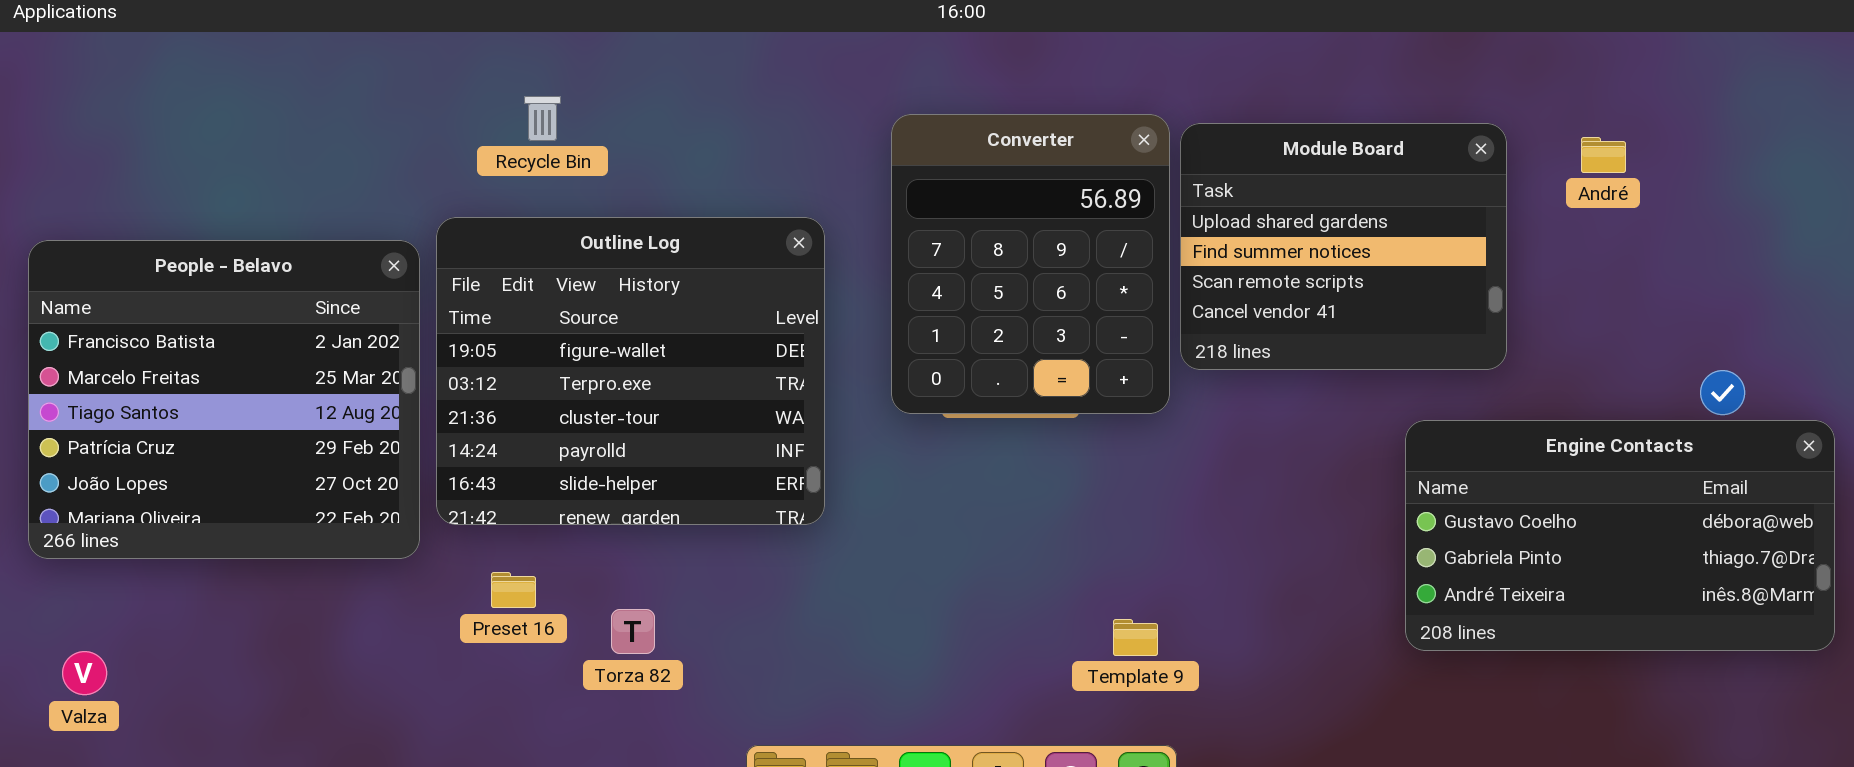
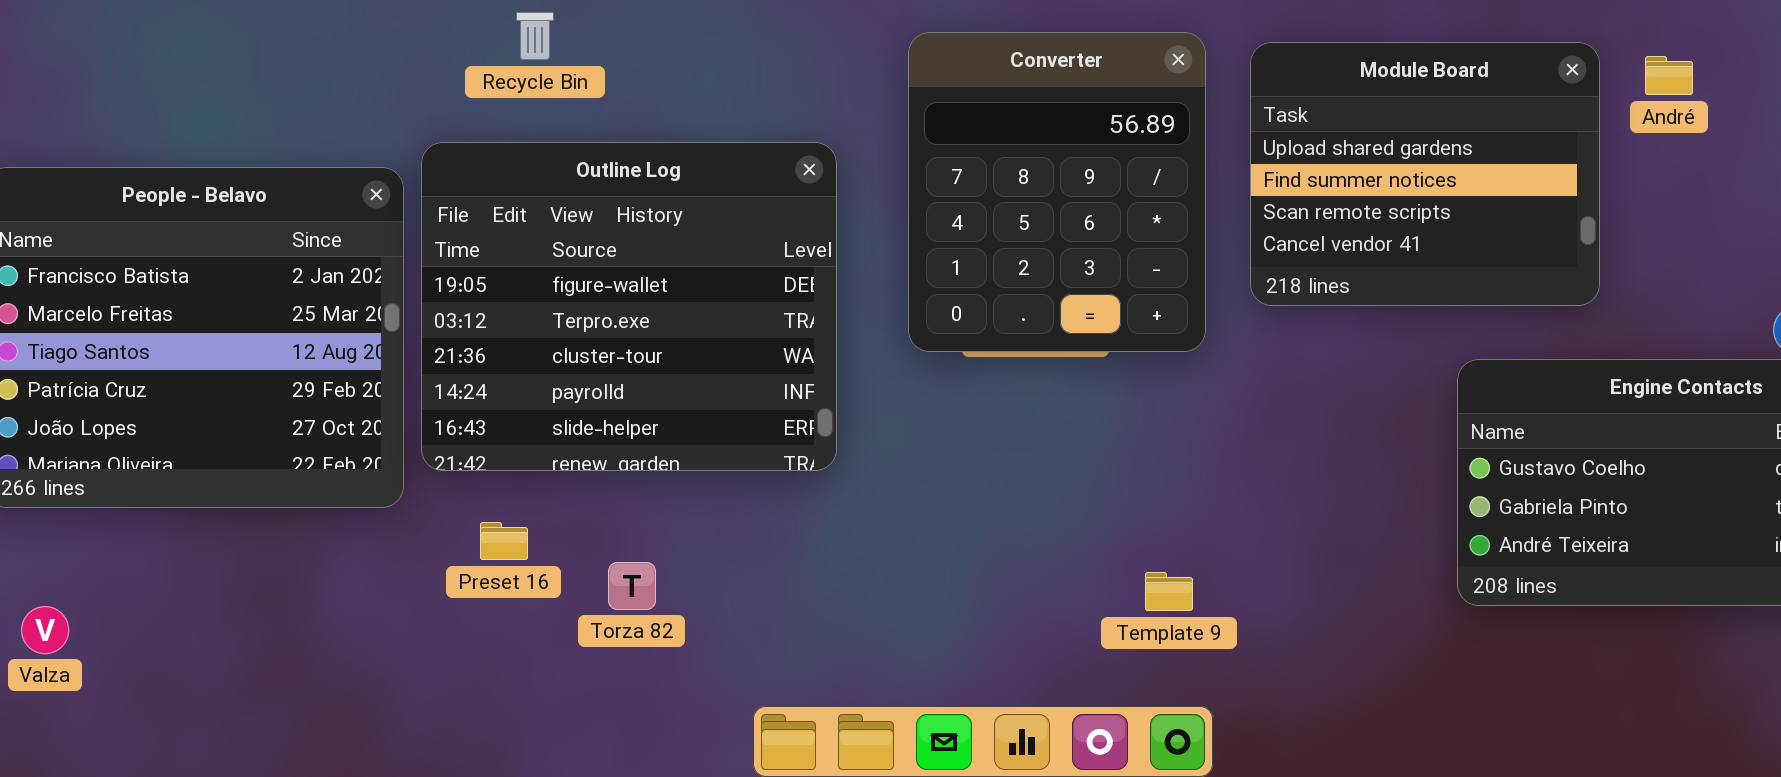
Module Board: [1180,123,1507,370] -> [1250,42,1600,306], moved

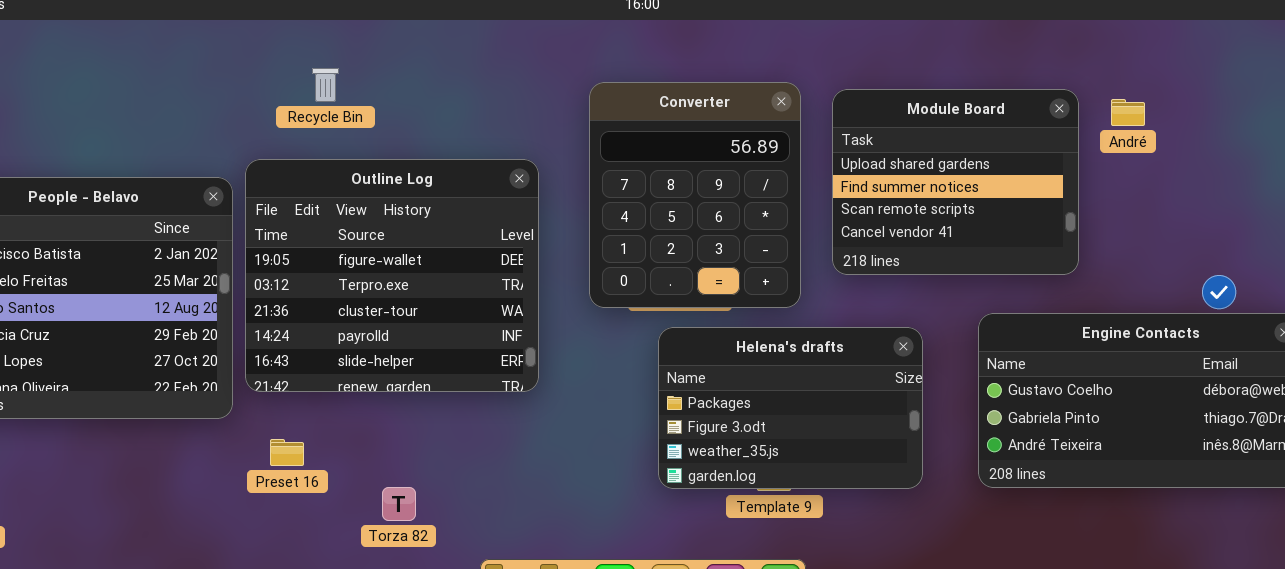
Helena's drafts: none -> [658,327,923,489], opened
Preset 16: [480,522,528,560] -> [270,439,304,466], moved
Torza 82: [608,562,656,610] -> [382,487,416,521], moved

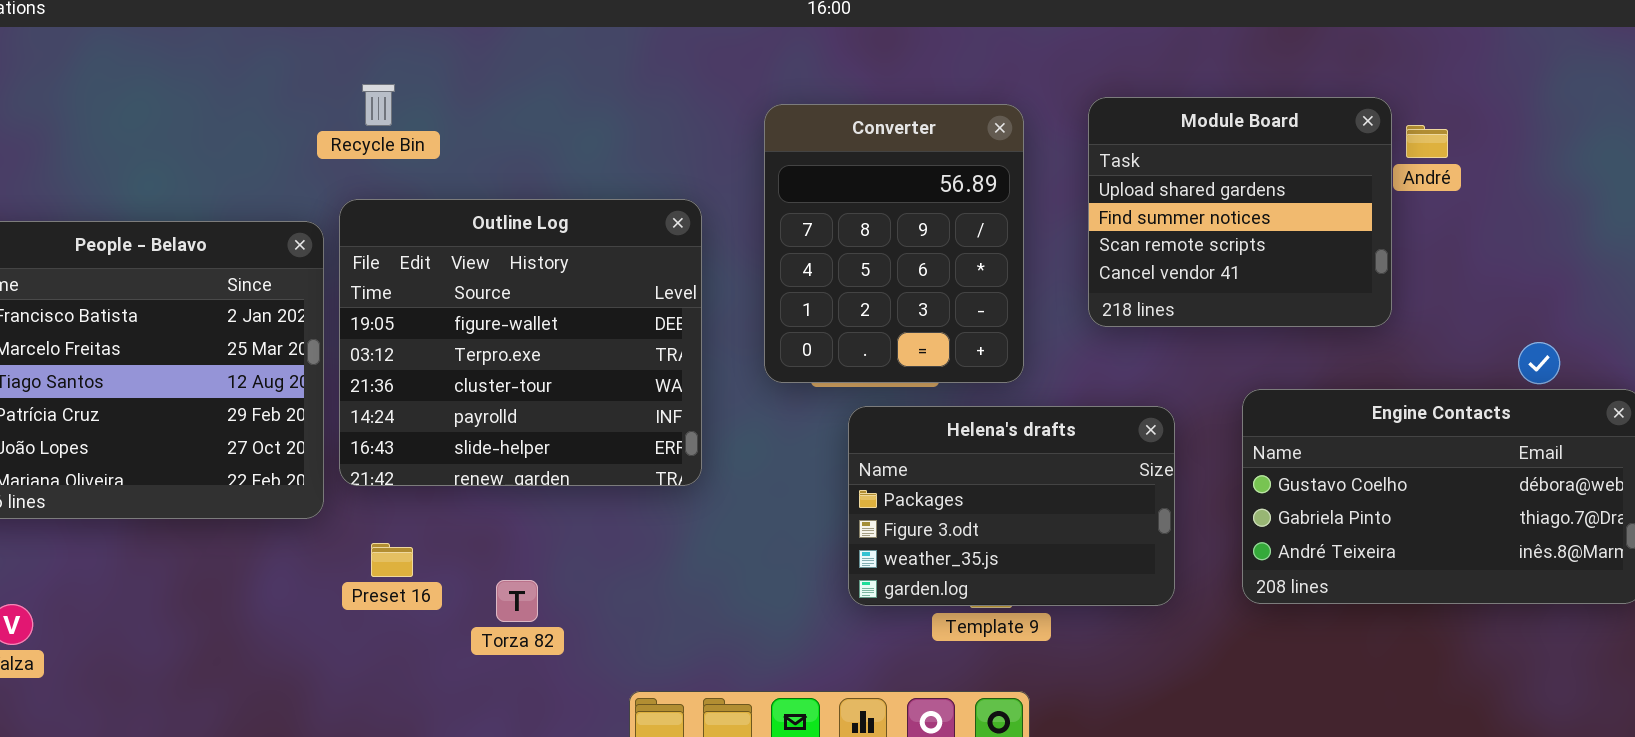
Recycle Bin: [312,68,339,102] -> [362,84,395,126], moved
Module Board: [832,89,1079,275] -> [1088,97,1392,327], moved
Torza 82: [382,487,416,521] -> [496,580,538,622], moved

